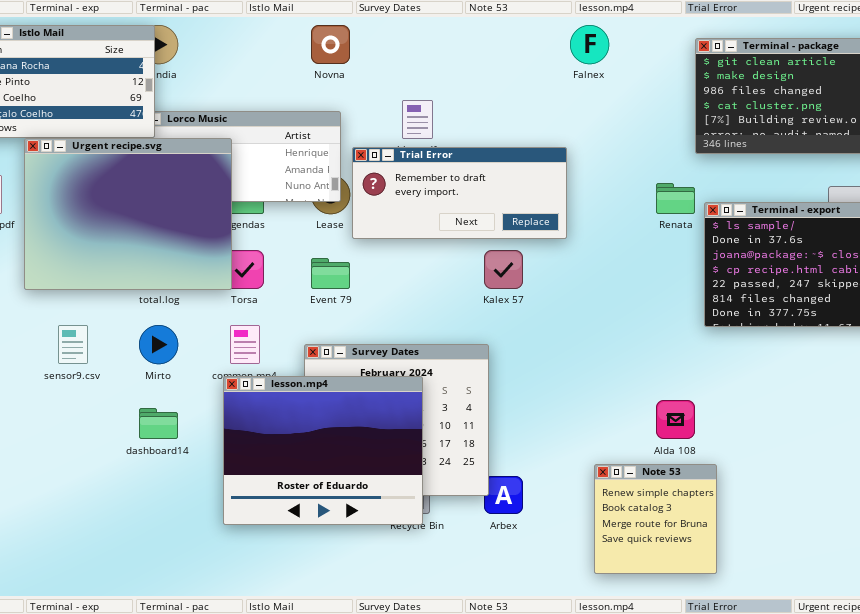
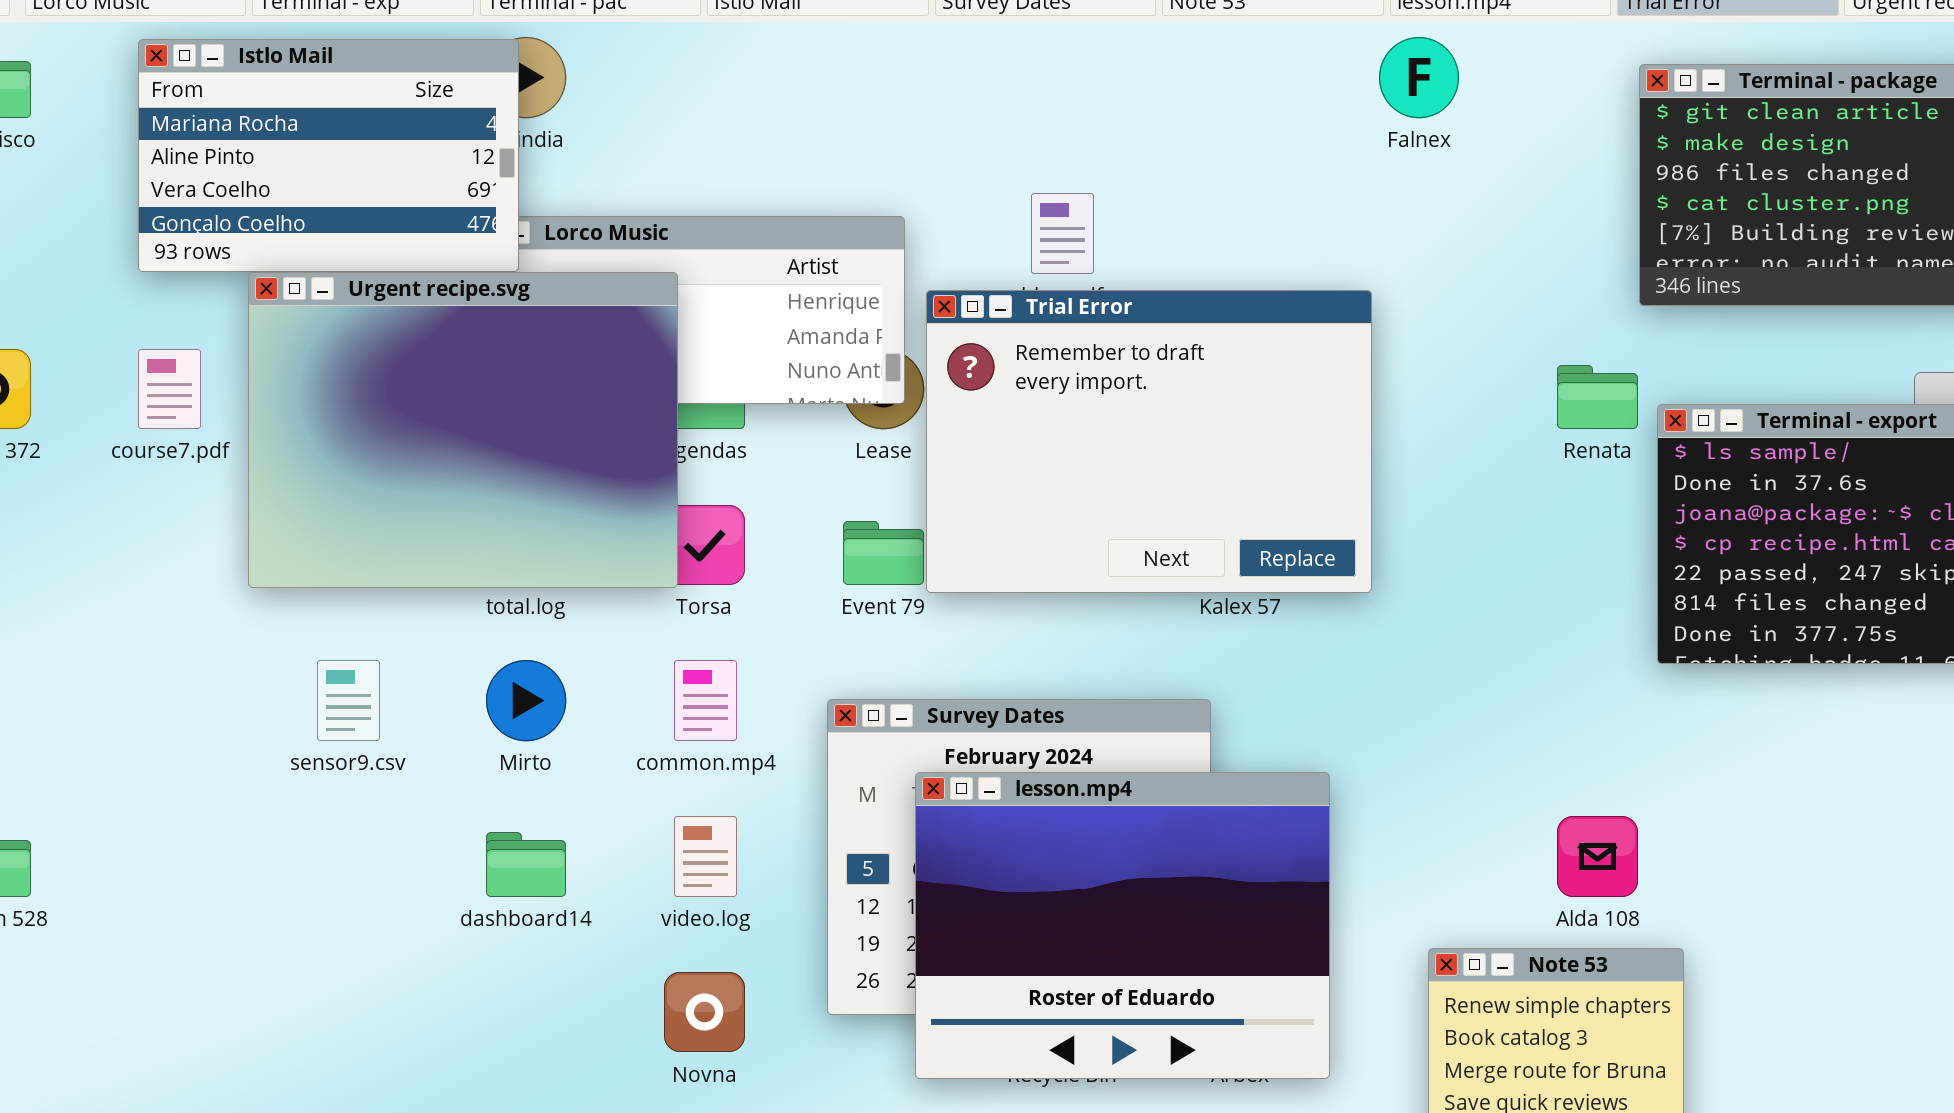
Novna: [311,25,350,64] -> [664,972,745,1052], moved
Trial Error: [352,147,567,239] -> [926,290,1372,593], resized
lesson.mp4: [223,376,423,525] -> [915,772,1330,1079], moved

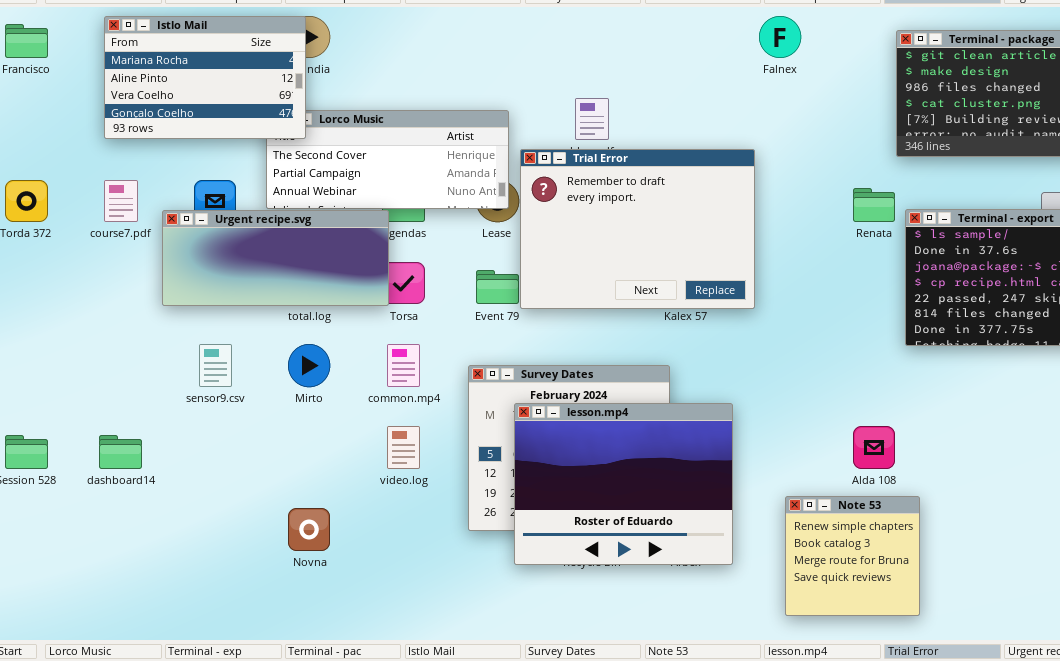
Urgent recipe.svg: [248,272,678,588] -> [162,210,389,306], resized
dashboard14: [486,832,566,897] -> [99,435,142,469], moved
Novna: [664,972,745,1052] -> [288,508,330,551], moved

